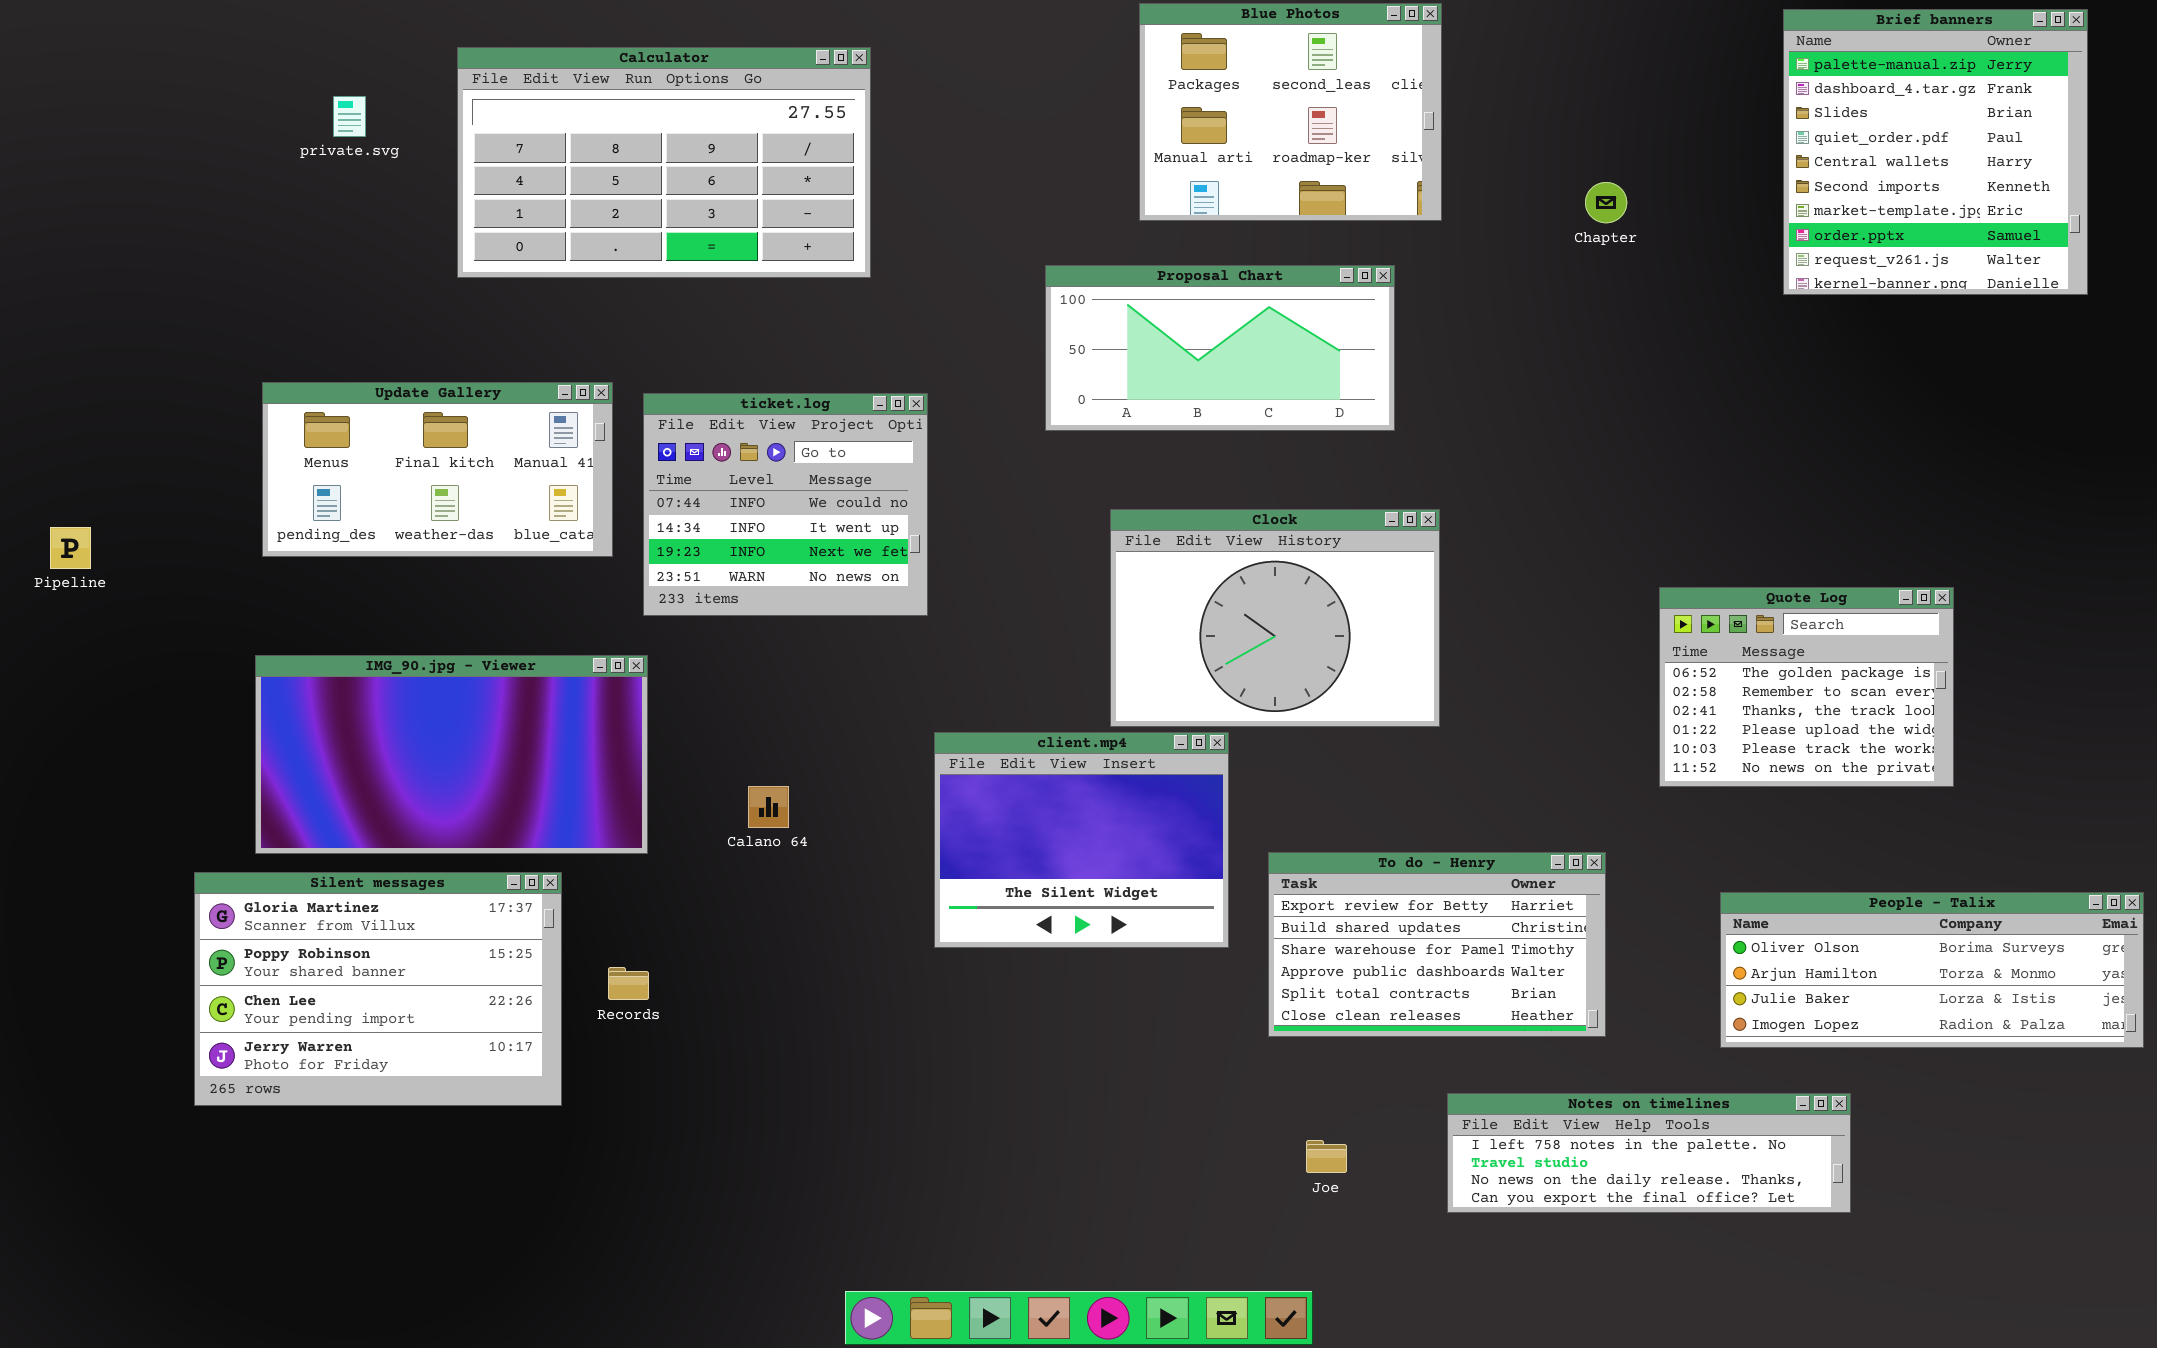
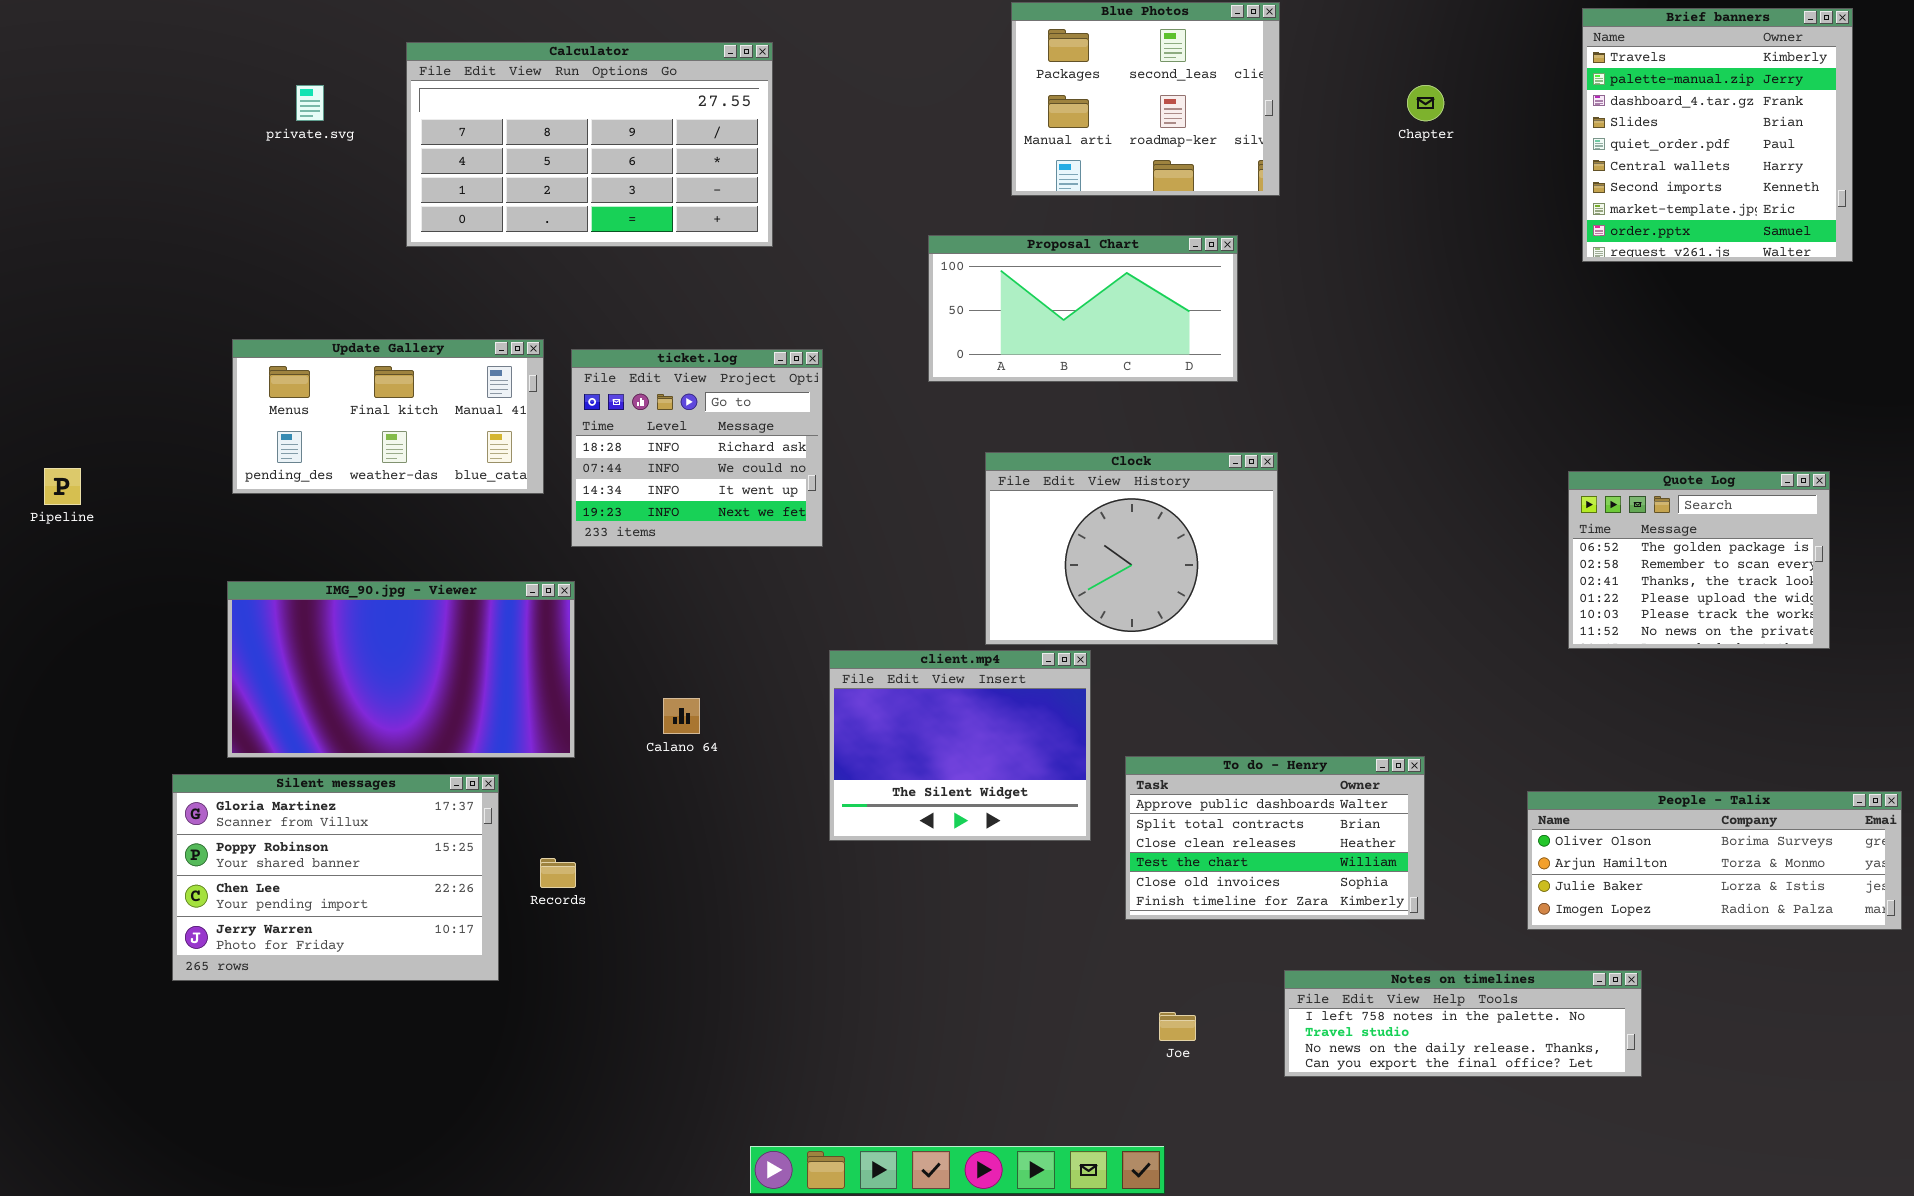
Brief banners: [1783,9,2088,295] -> [1582,8,1853,262], scrolled up 1 row
Chapter: [1585,182,1627,223] -> [1407,85,1444,121], moved
ticket.log: [643,393,928,616] -> [571,349,823,547], scrolled up 1 row
Quote Log: [1659,587,1954,787] -> [1568,471,1830,649], moved
To do - Henry: [1268,852,1606,1037] -> [1125,756,1425,920], scrolled down 3 rows

